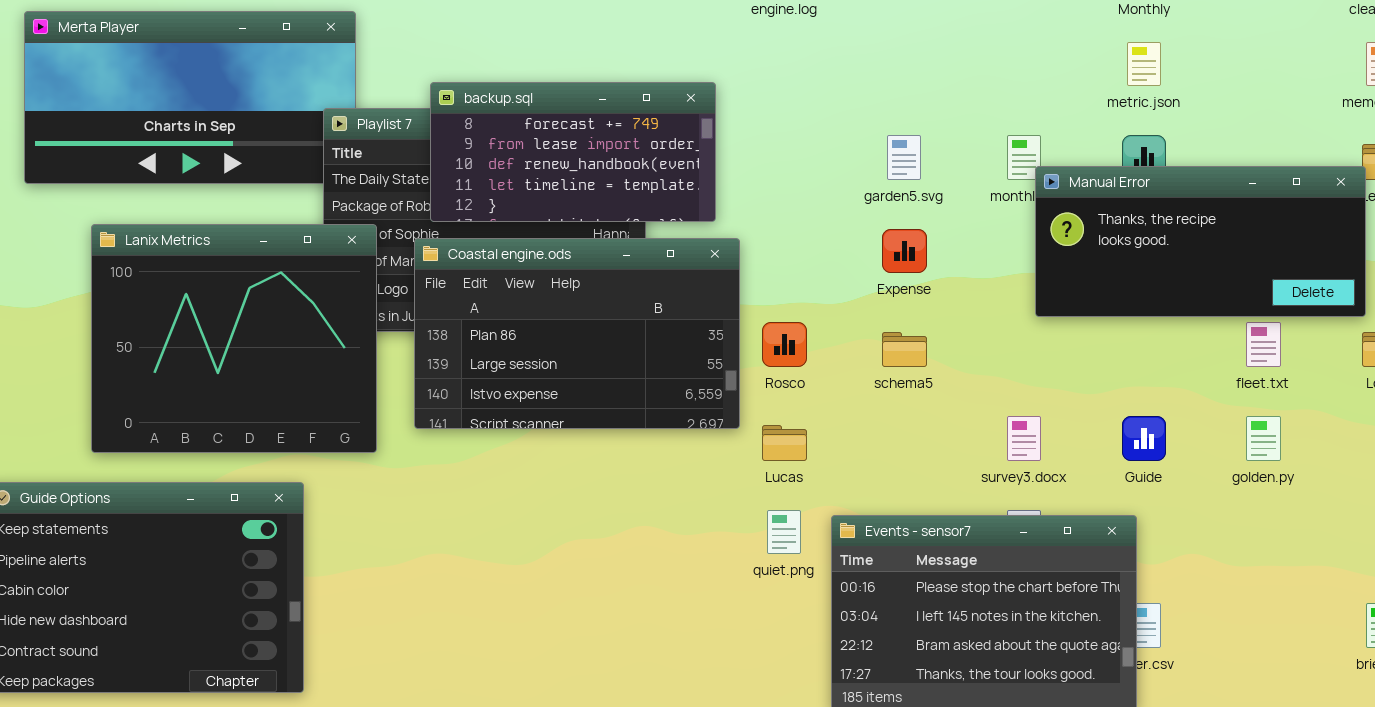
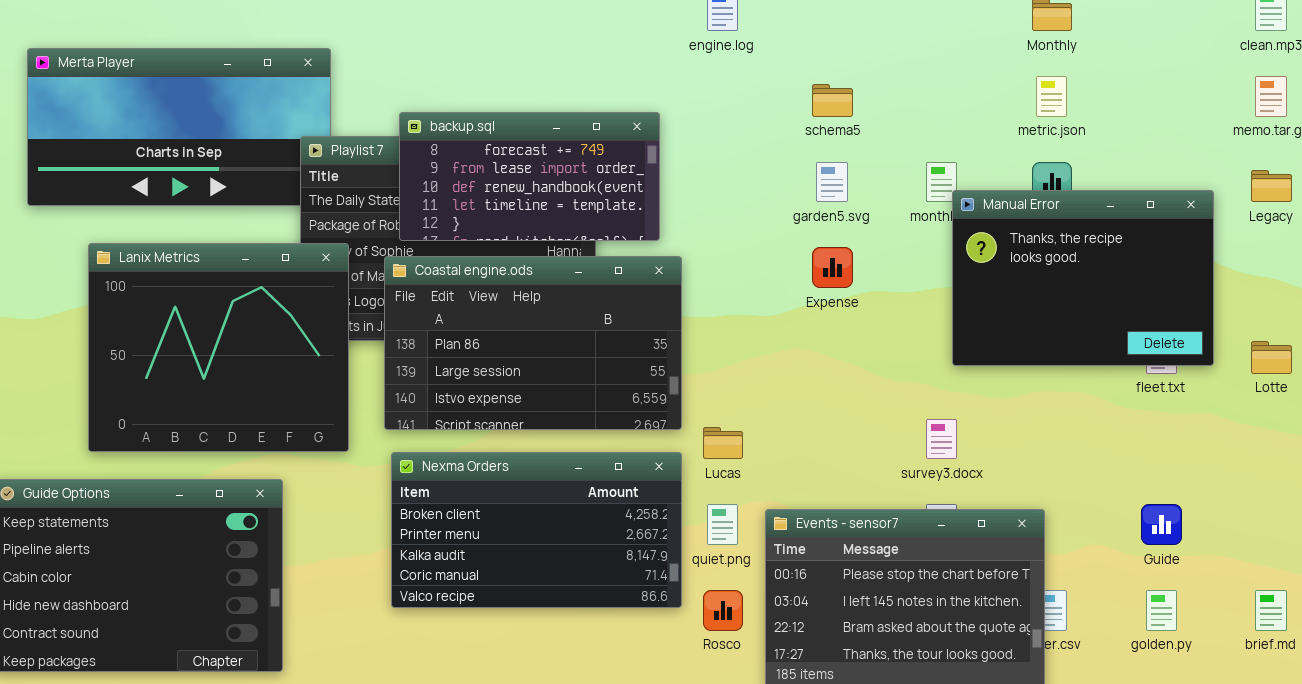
Manual Error: [1035,166,1366,317] -> [952,190,1214,366], resized
Rosco: [762,322,807,367] -> [703,590,743,631], moved
schema5: [882,332,927,367] -> [812,84,853,117], moved
Guide: [1122,416,1166,461] -> [1141,504,1182,545], moved
golden.py: [1246,416,1281,461] -> [1146,590,1177,631], moved
Nexma Orders: none -> [391,452,682,608], opened

